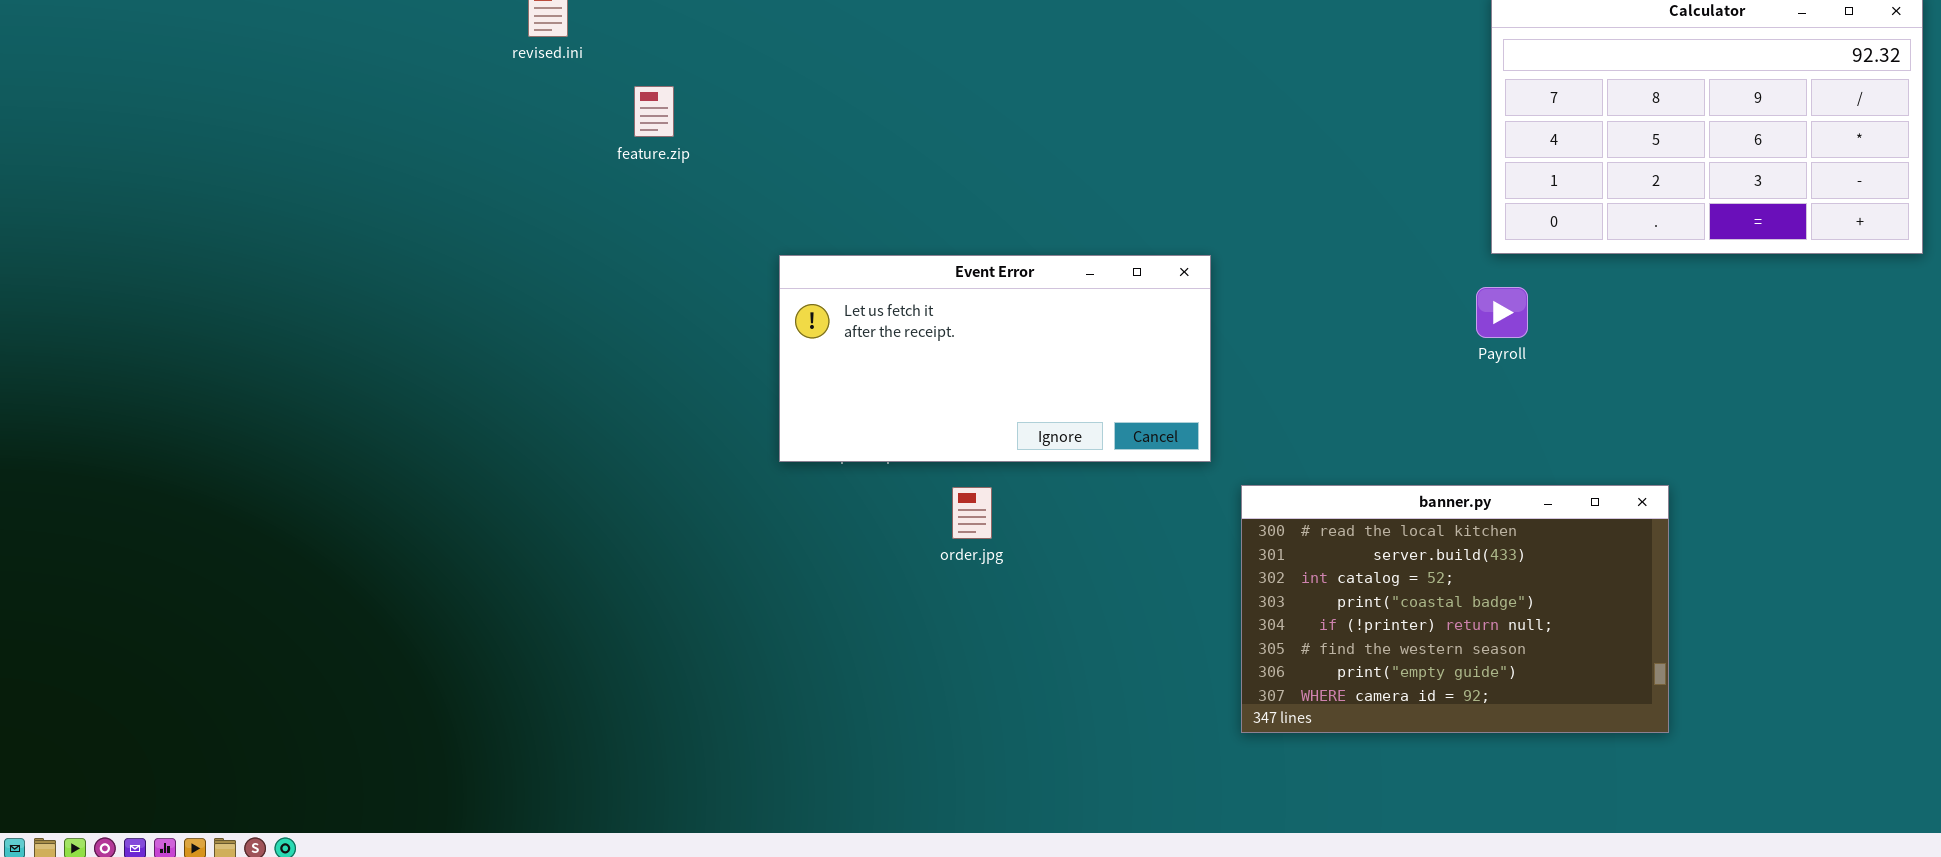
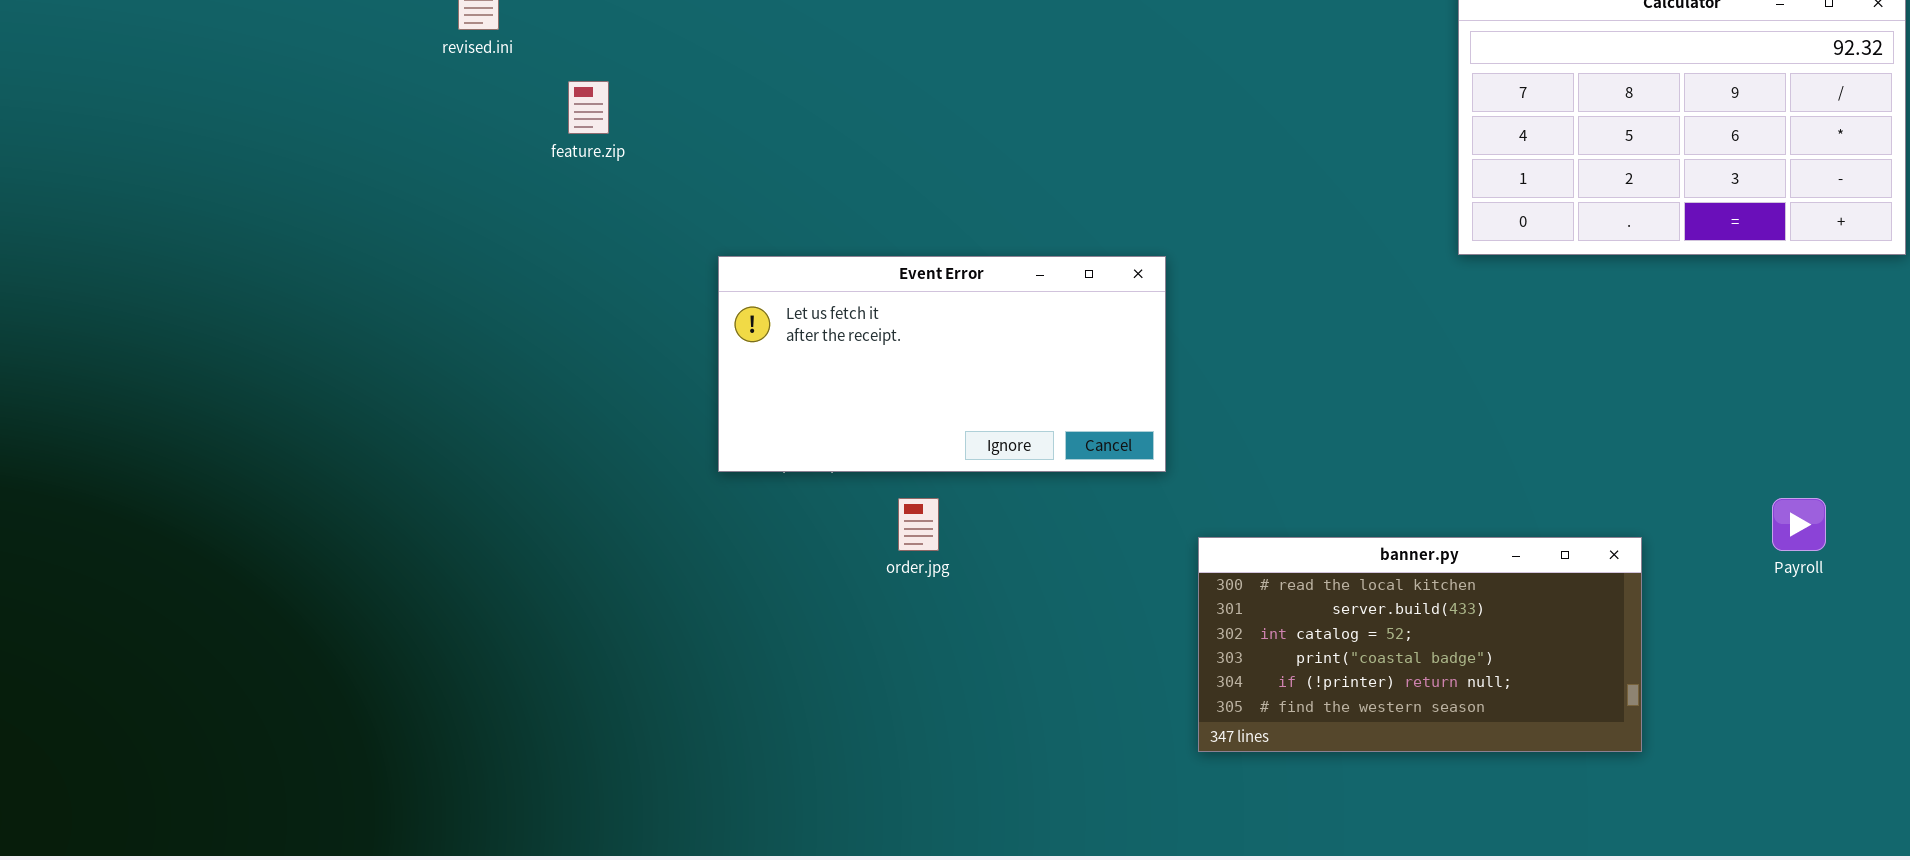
Payroll: [1476,287,1528,338] -> [1772,498,1826,551], moved
banner.py: [1241,485,1669,733] -> [1198,537,1642,752], resized

